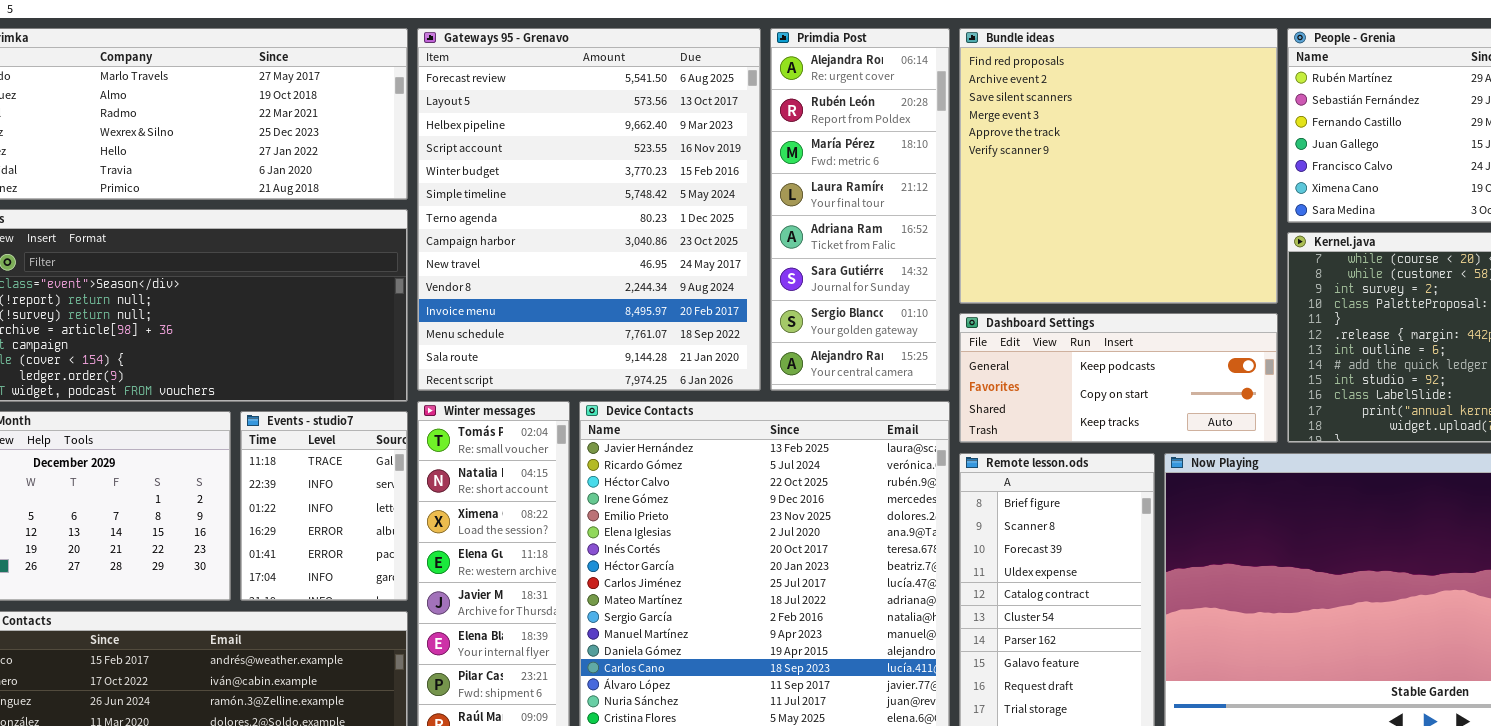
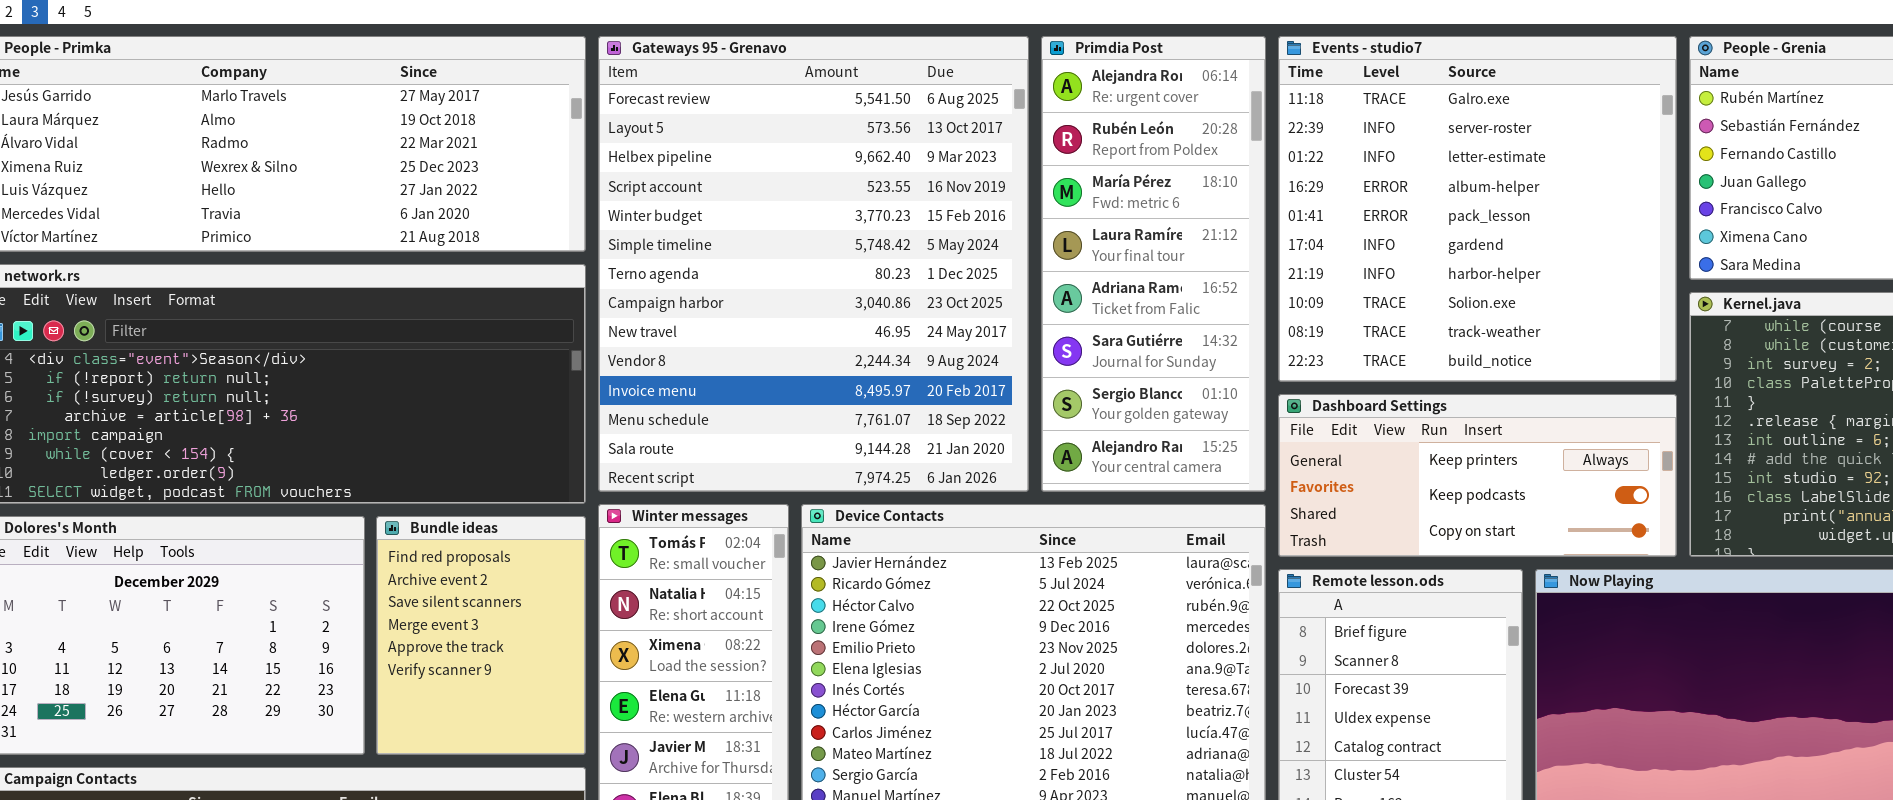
Bundle ideas: [959,28,1278,304] -> [376,516,586,755], moved, resized
Dashboard Settings: [959,313,1278,443] -> [1278,394,1677,557], scrolled up 1 row
Events - studio7: [240,411,408,601] -> [1278,36,1677,382], moved, resized

